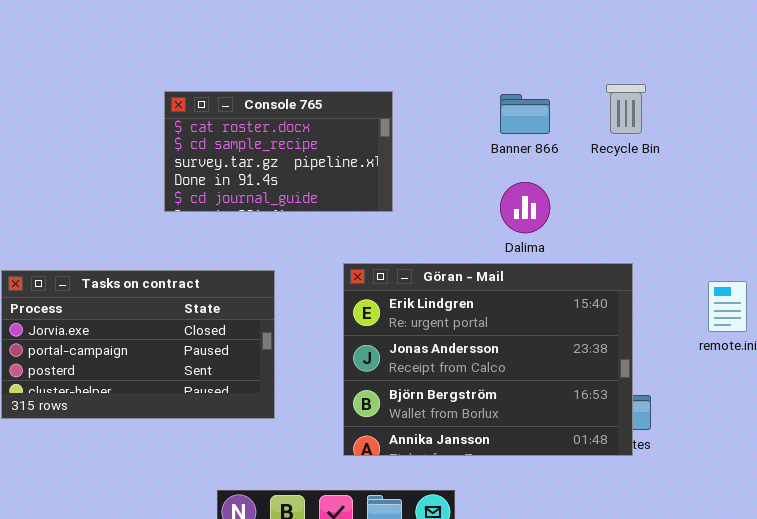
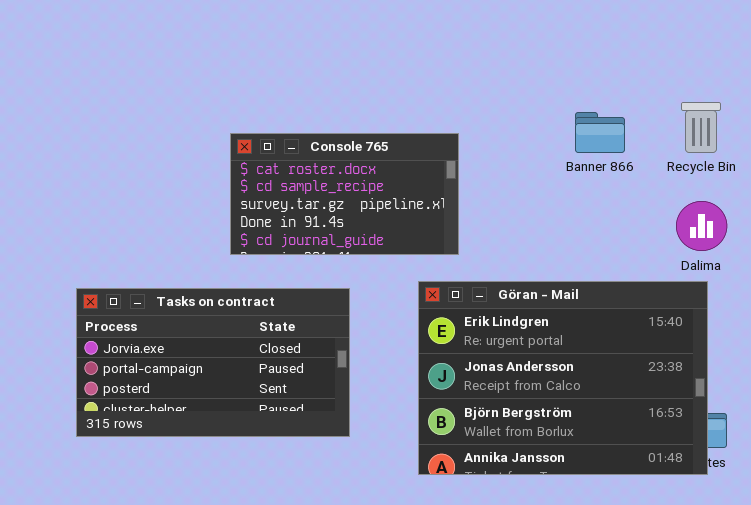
Console 765: [164,91,393,212] -> [230,133,459,255], moved
Dalima: [500,182,550,233] -> [676,201,727,251], moved

